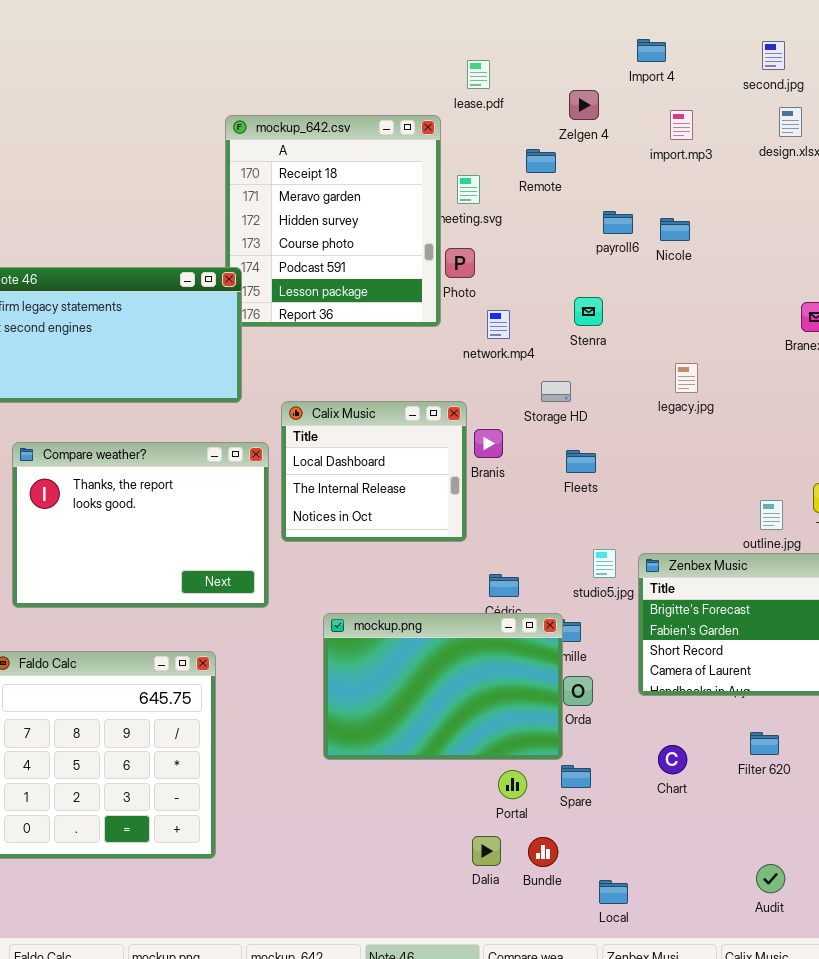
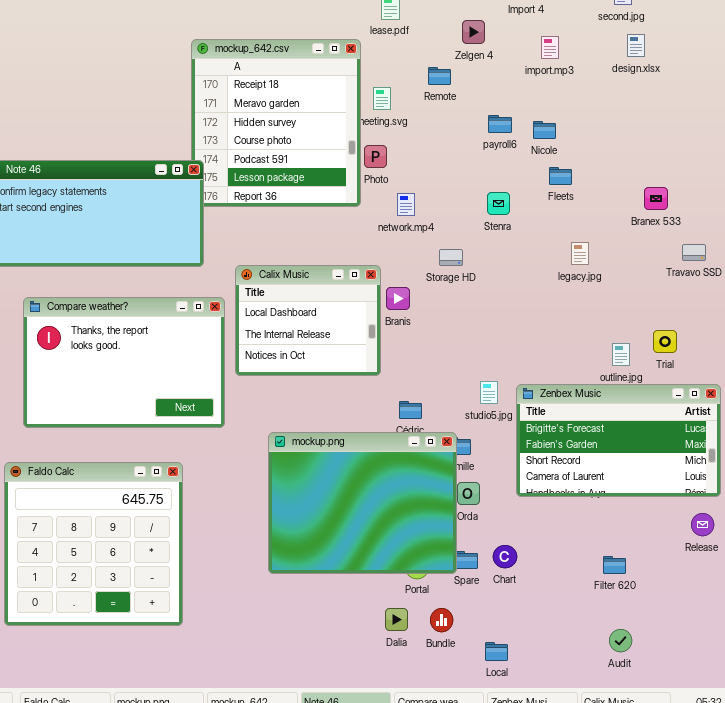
Stenra: [574,297,603,326] -> [487,192,510,215], moved
legacy.jpg: [675,363,698,393] -> [571,242,589,265], moved
Fleets: [566,450,596,473] -> [549,167,572,185], moved
mockup.png: [323,613,563,760] -> [268,432,457,574], resized
Filter 620: [750,732,779,755] -> [603,556,626,574], moved
Chart: [658,745,687,774] -> [493,545,517,568], moved

